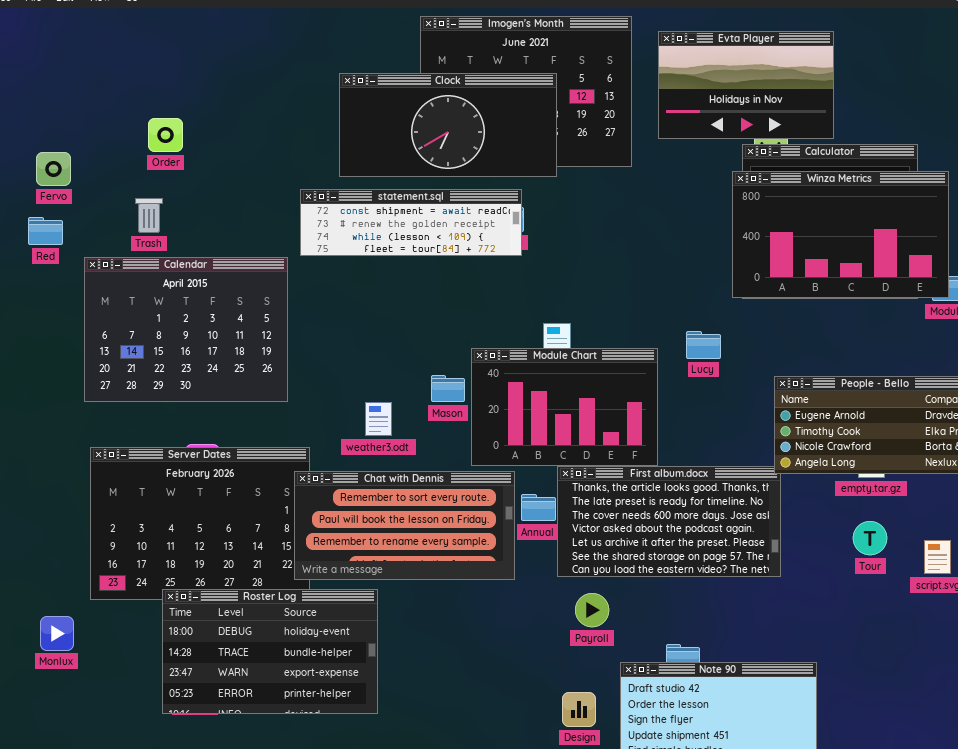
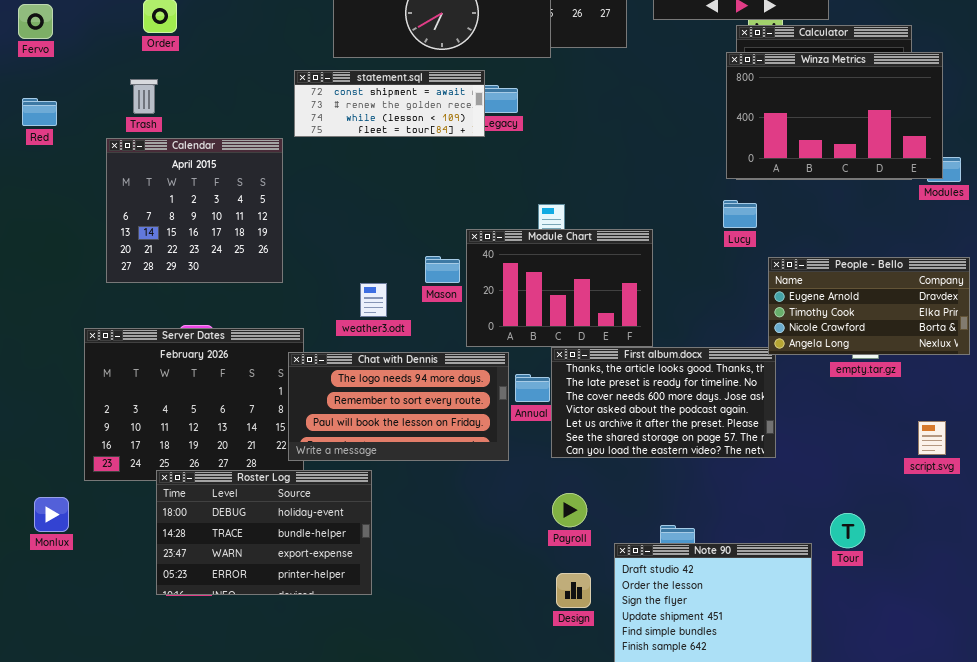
Fervo: [36,152,71,186] -> [18,4,53,39], moved
statement.sql: [300,189,522,256] -> [294,70,485,137], resized
Calendar: [84,257,288,402] -> [106,138,283,283], resized
Lucy: [686,331,721,359] -> [723,200,757,228], moved
Chat with Dennis: [294,471,515,580] -> [288,352,509,461], scrolled up 1 row
Tour: [853,521,887,555] -> [830,513,865,548], moved
Payroll: [575,593,609,627] -> [552,493,587,527], moved

